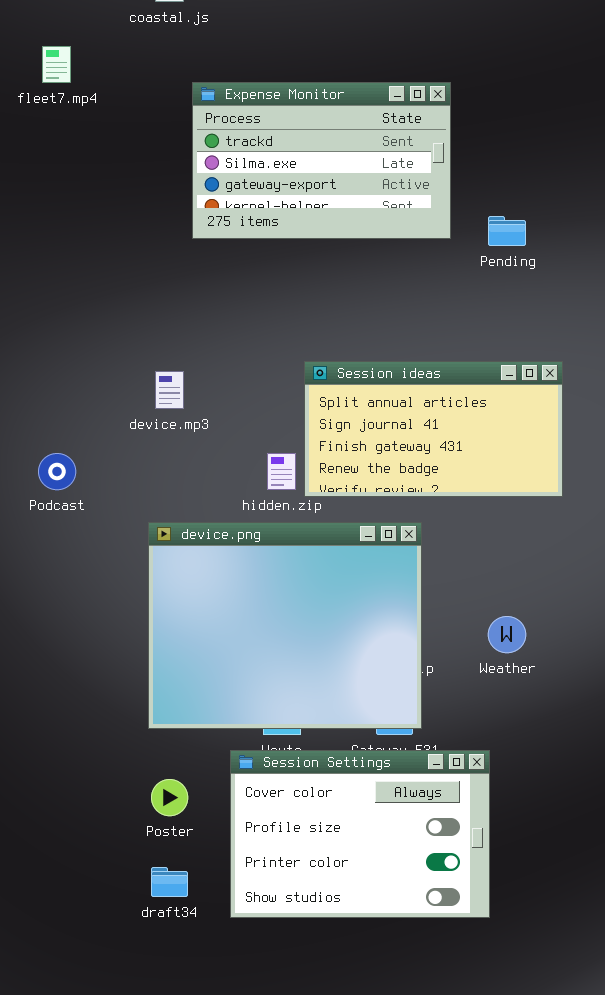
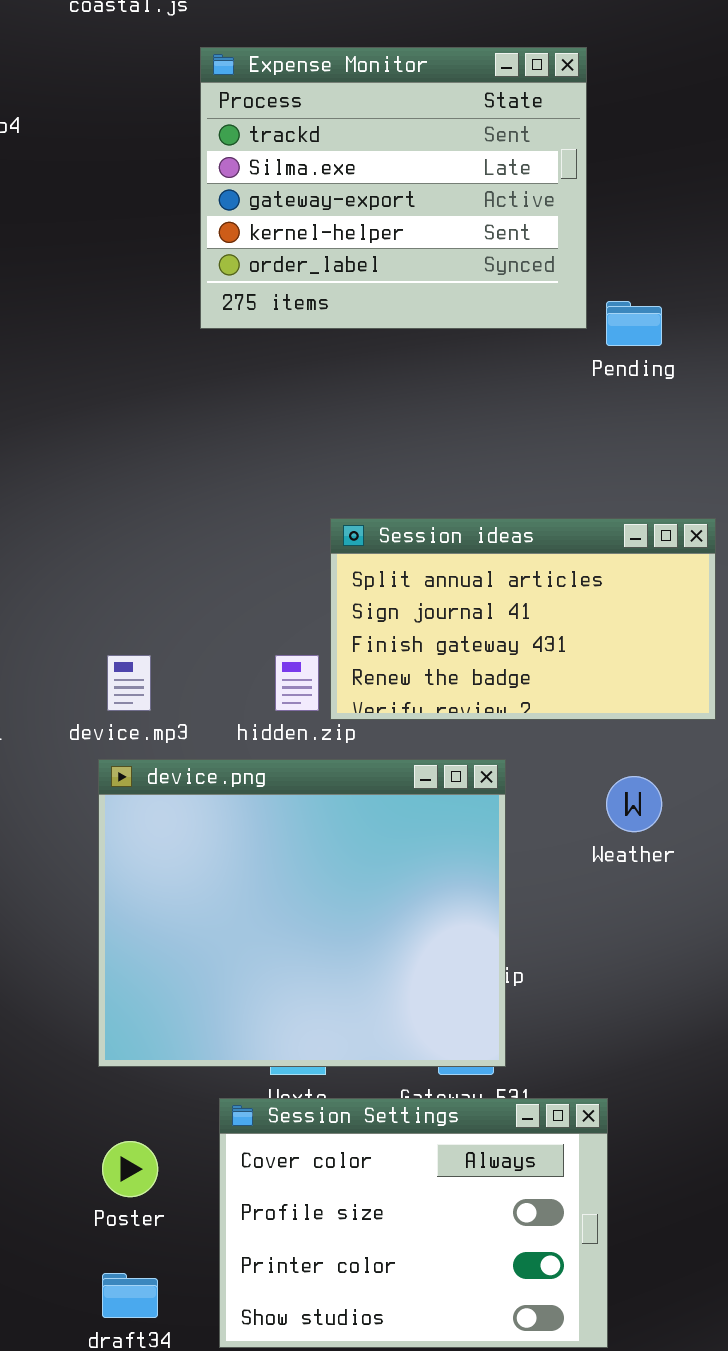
Expense Monitor: [192,82,451,239] -> [200,47,587,329], moved, resized
device.mp3: [155,371,184,409] -> [107,655,151,711], moved
Weather: [488,616,526,653] -> [606,776,662,832], moved

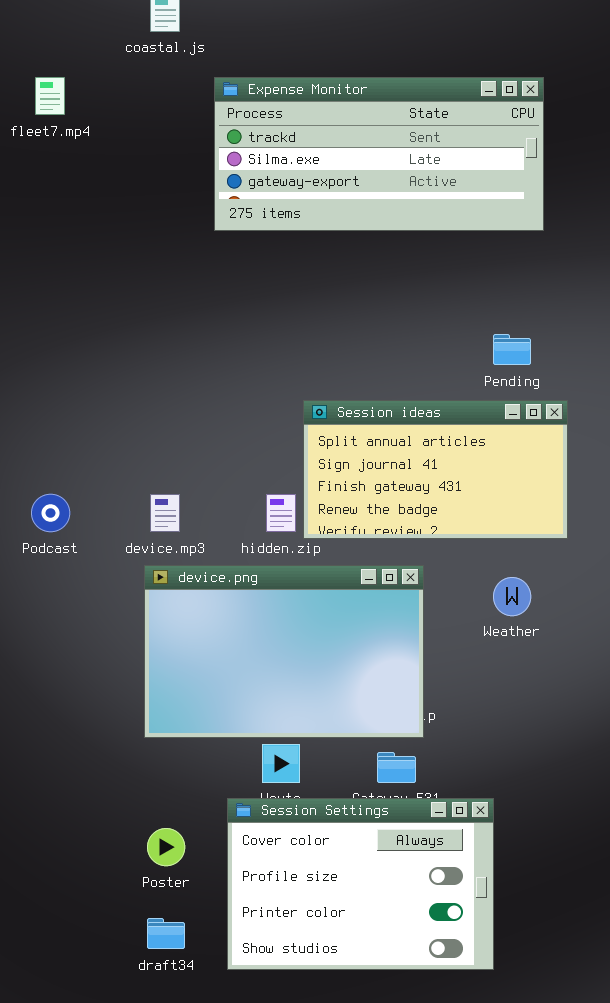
Expense Monitor: [200,47,587,329] -> [214,77,544,231], resized
Pending: [606,301,662,346] -> [493,334,531,365], moved
device.png: [98,759,506,1067] -> [144,565,424,738], resized

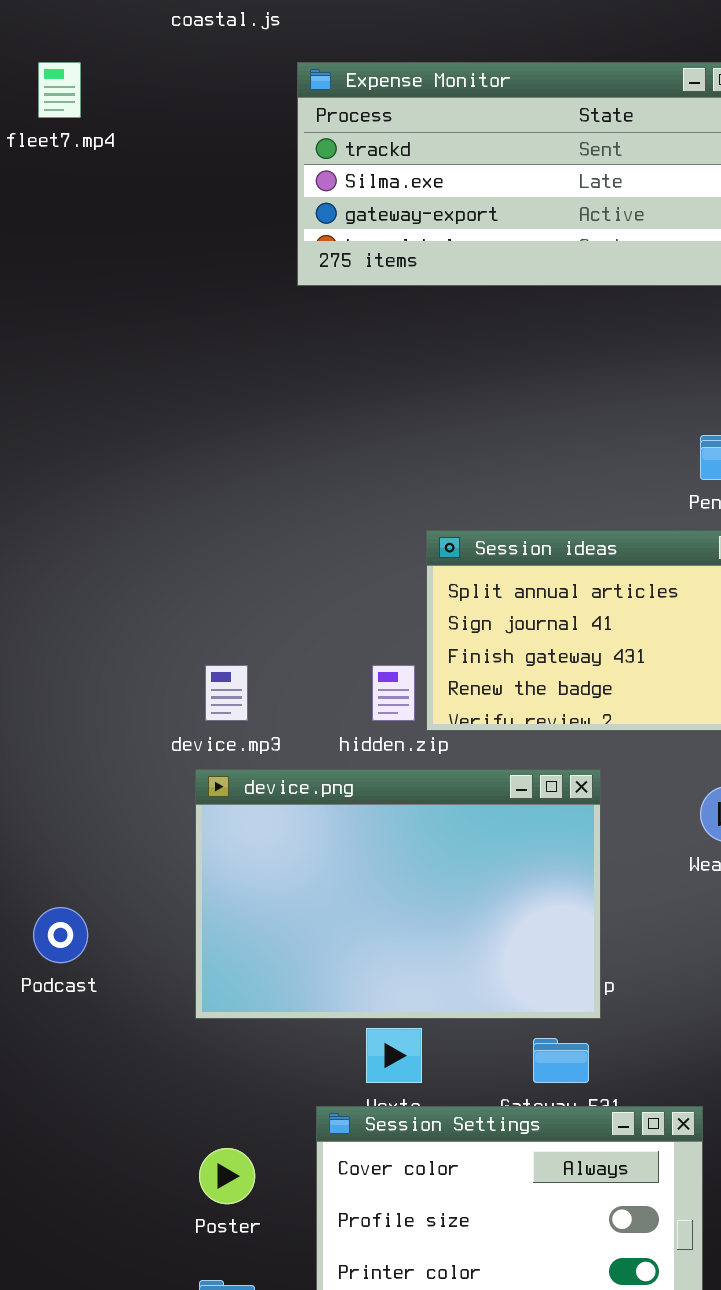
Podcast: [31,494,70,532] -> [33,907,88,963], moved

